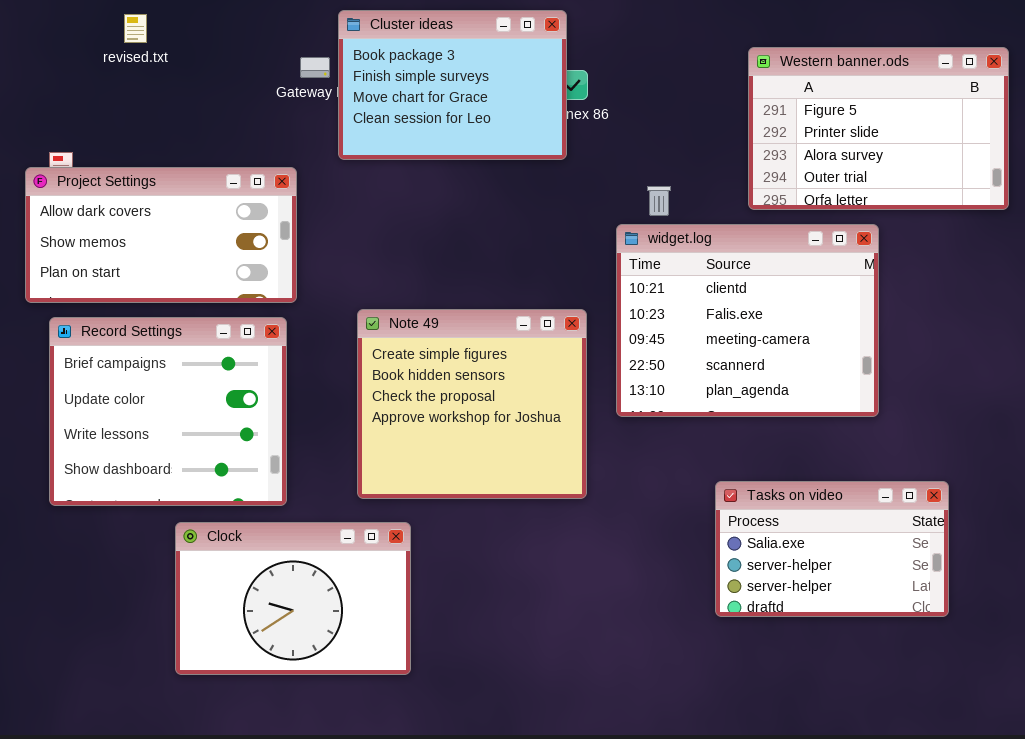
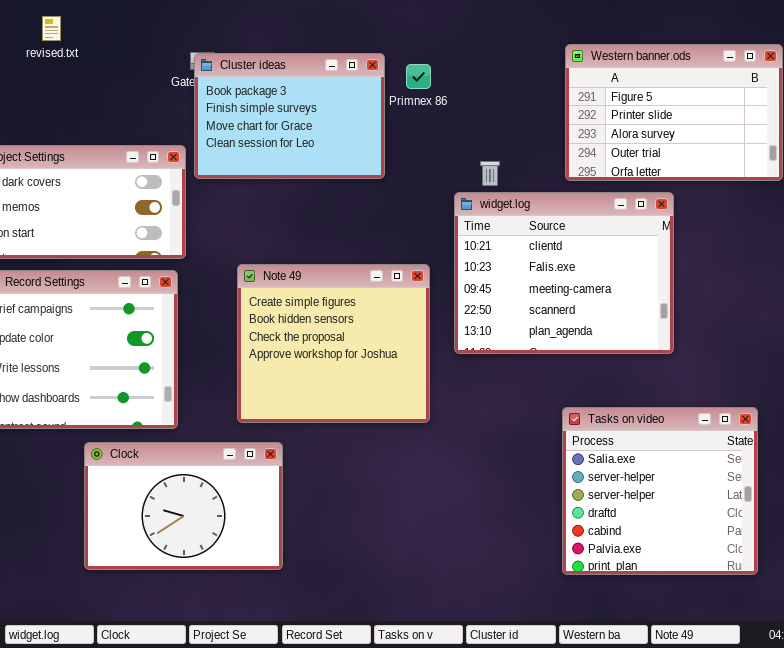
Cluster ideas: [338,10,567,160] -> [194,53,385,179], moved
Tasks on video: [715,481,949,617] -> [562,407,758,575], moved, resized

